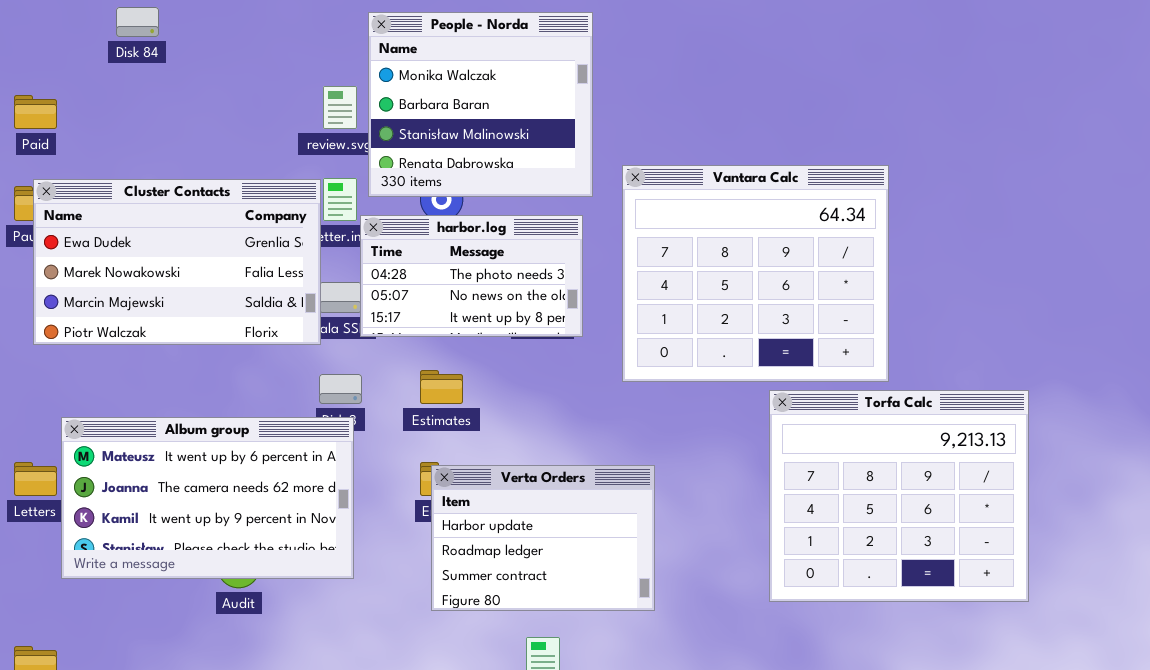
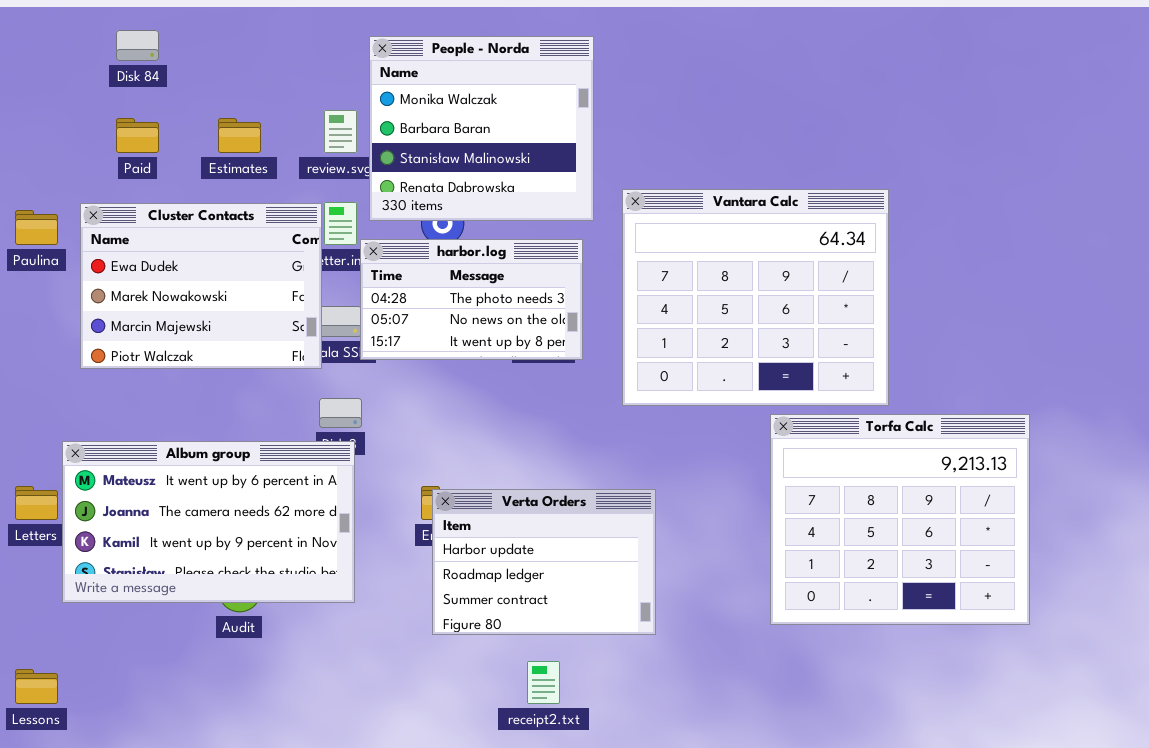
Paid: [14,95,57,129] -> [116,118,159,153], moved
Cluster Contacts: [33,179,321,345] -> [80,203,322,369], resized
Estimates: [420,370,463,404] -> [218,118,261,153], moved

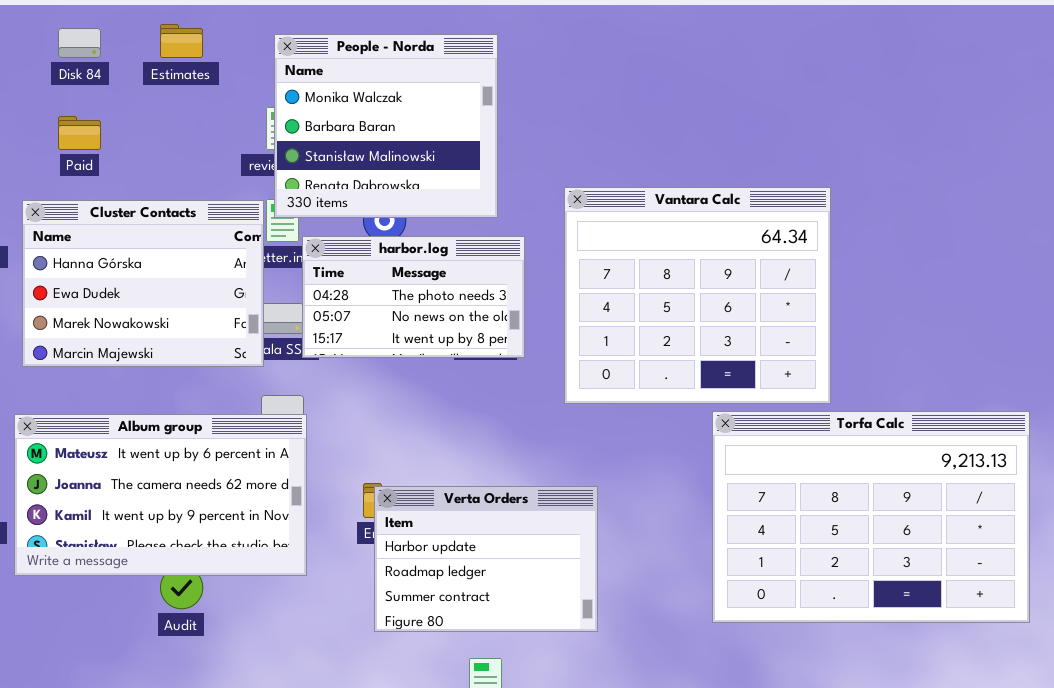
People - Norda: [369,36,594,221] -> [274,34,498,218], moved
Estimates: [218,118,261,153] -> [160,24,203,58], moved
Cluster Contacts: [80,203,322,369] -> [22,200,264,367], scrolled up 1 row
Torfa Calc: [770,414,1030,625] -> [712,411,1030,623], resized
Album group: [62,441,355,603] -> [14,414,307,576], moved

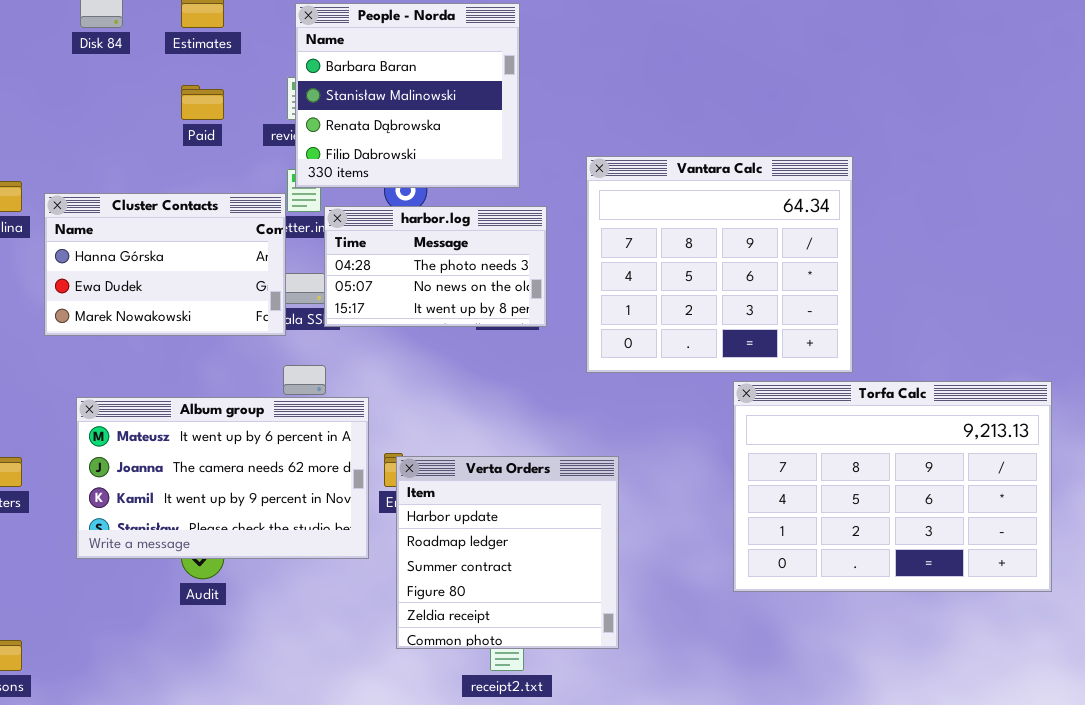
People - Norda: [274,34,498,218] -> [295,3,520,188], scrolled down 1 row
Paid: [58,116,101,150] -> [181,85,224,120], moved
Cluster Contacts: [22,200,264,367] -> [44,193,286,336], resized
Album group: [14,414,307,576] -> [76,397,369,559], moved
Verta Orders: [374,486,598,632] -> [396,456,619,649], resized

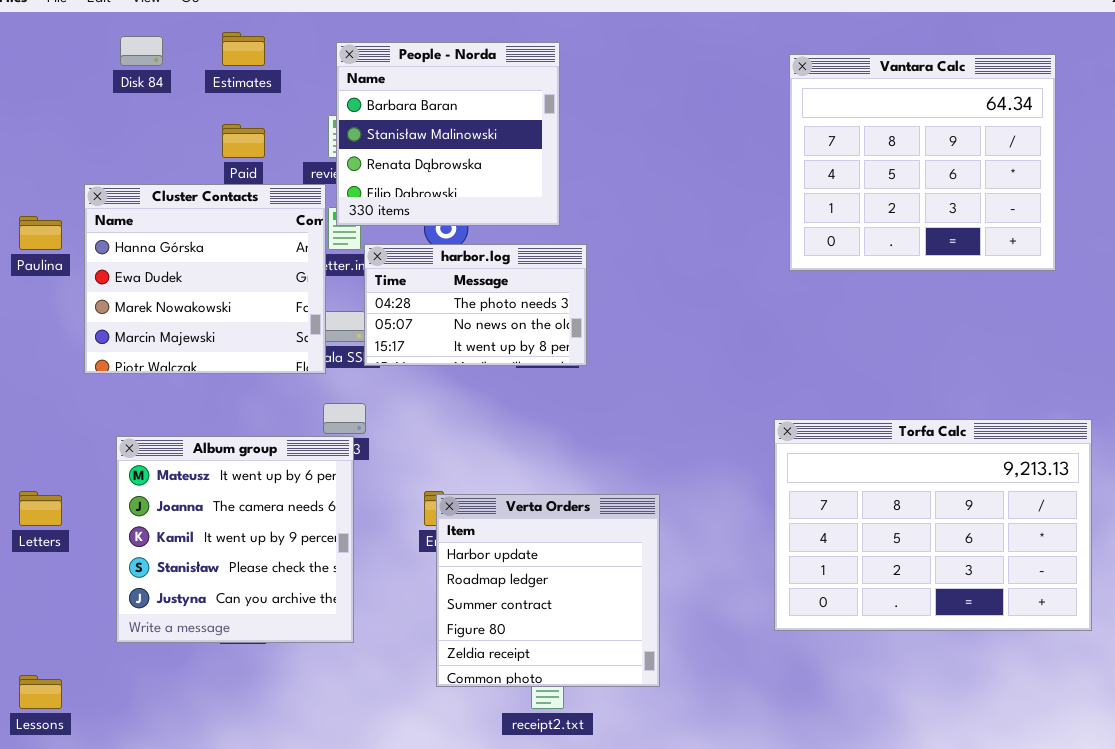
Vantara Calc: [586,156,853,373] -> [789,54,1056,271], moved
Cluster Contacts: [44,193,286,336] -> [84,184,326,374], resized
Album group: [76,397,369,559] -> [116,436,354,643], resized

